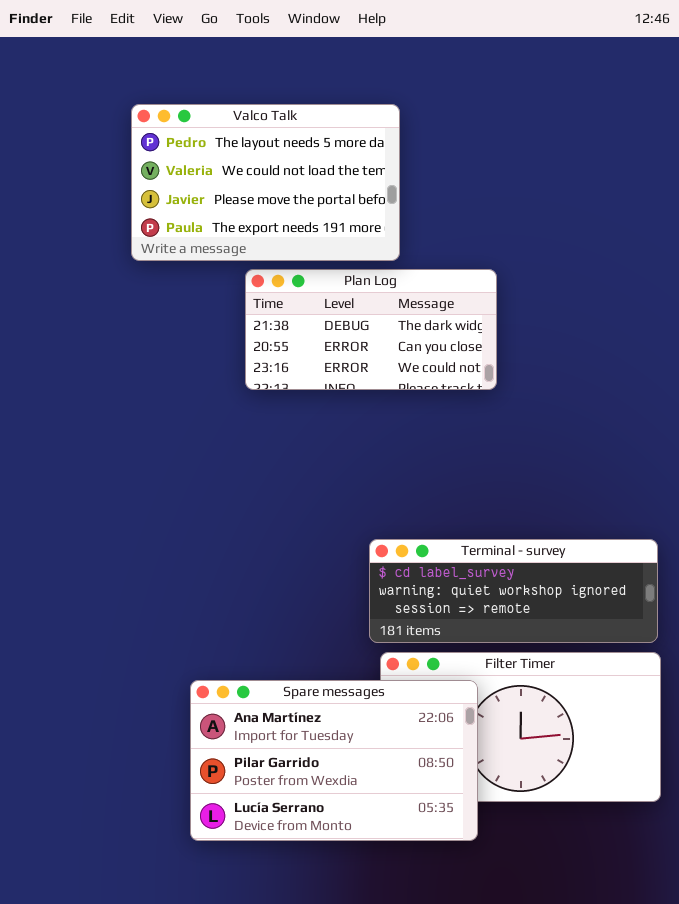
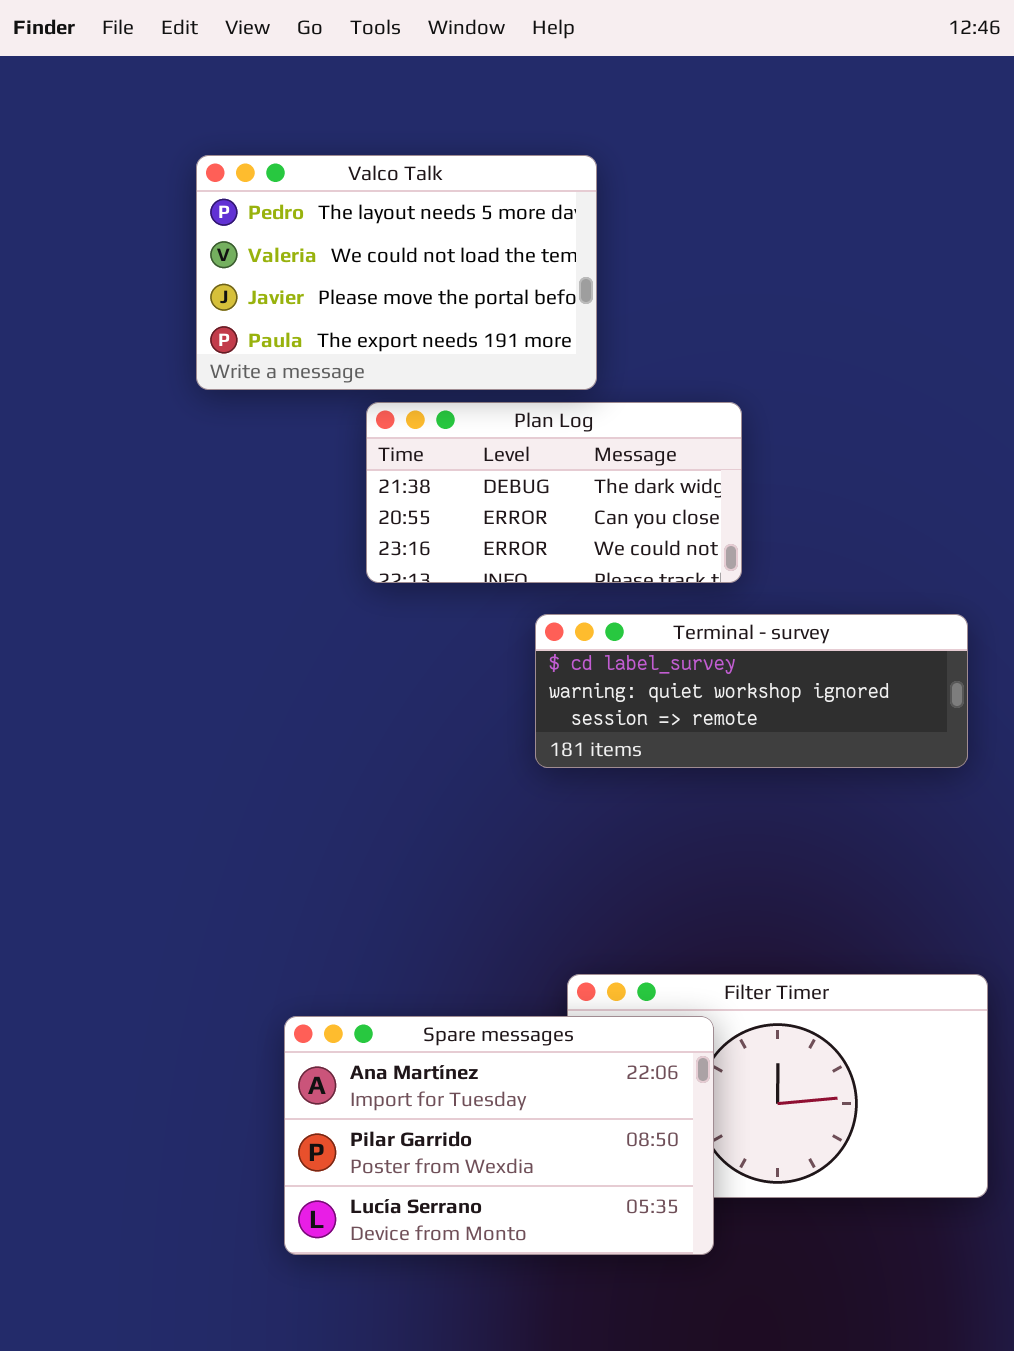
Terminal - survey: [369,539,658,643] -> [535,614,968,768], moved

